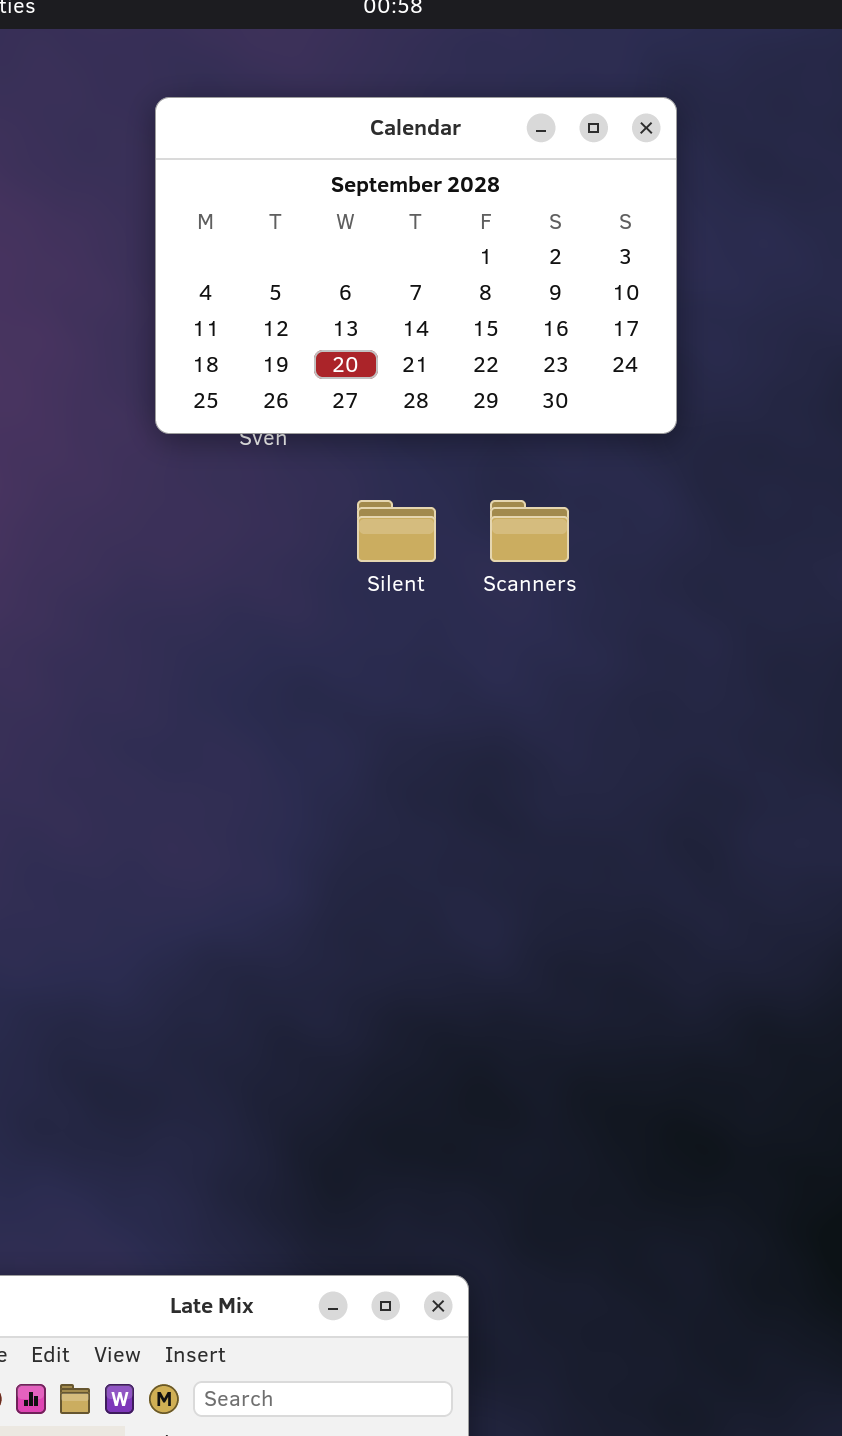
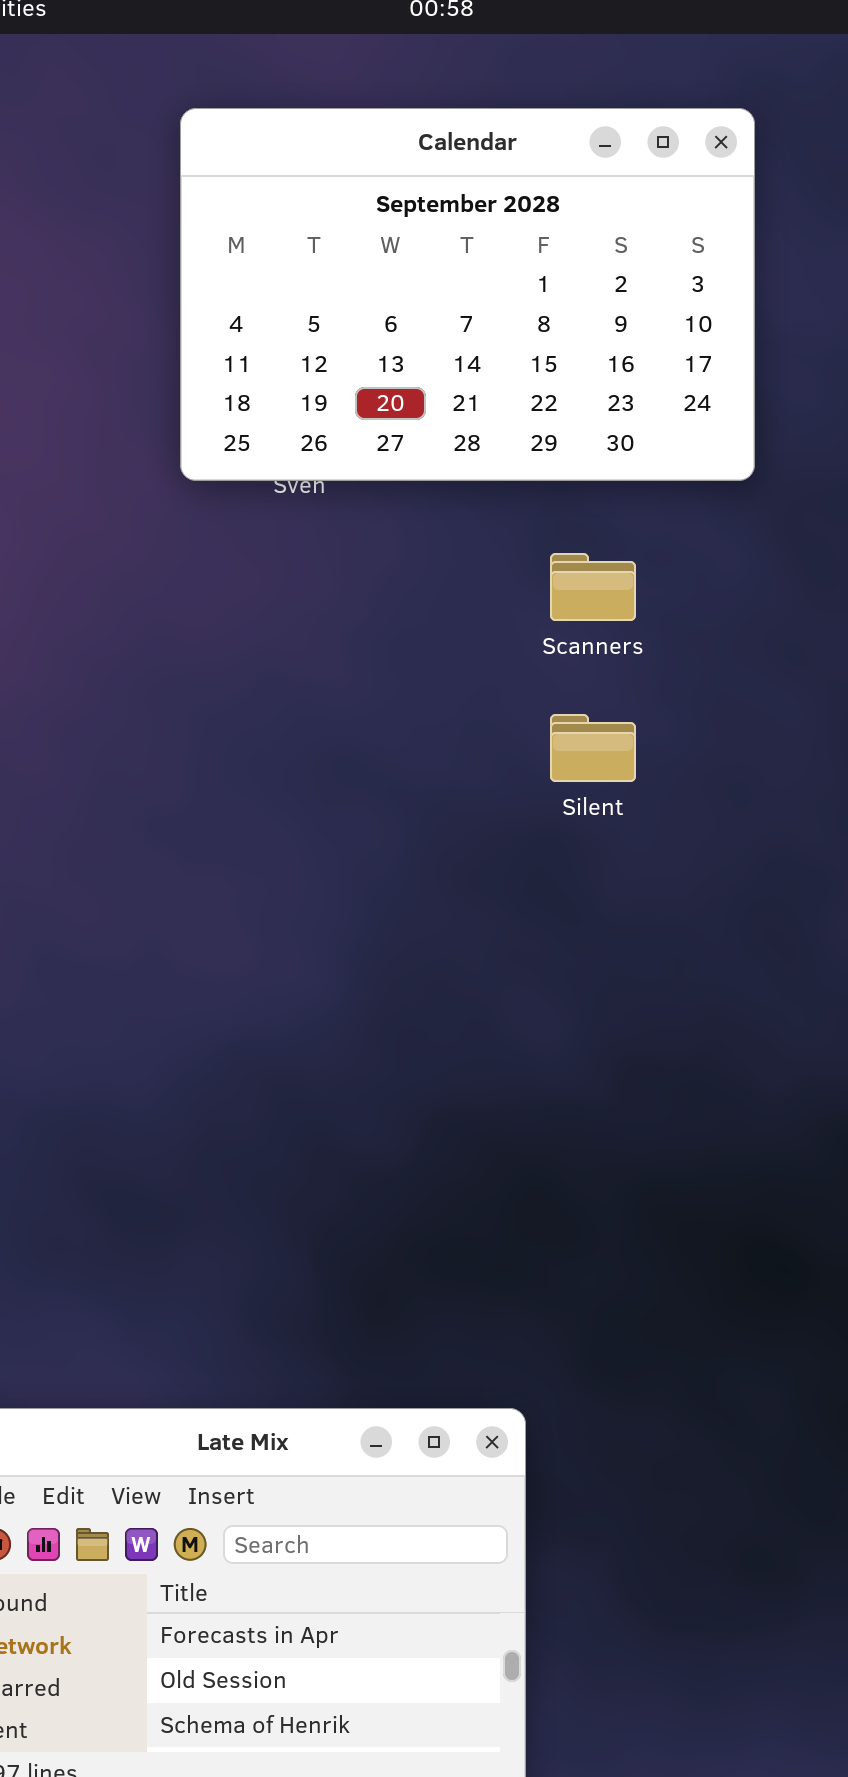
Silent: [357,500,436,562] -> [550,714,636,782], moved

